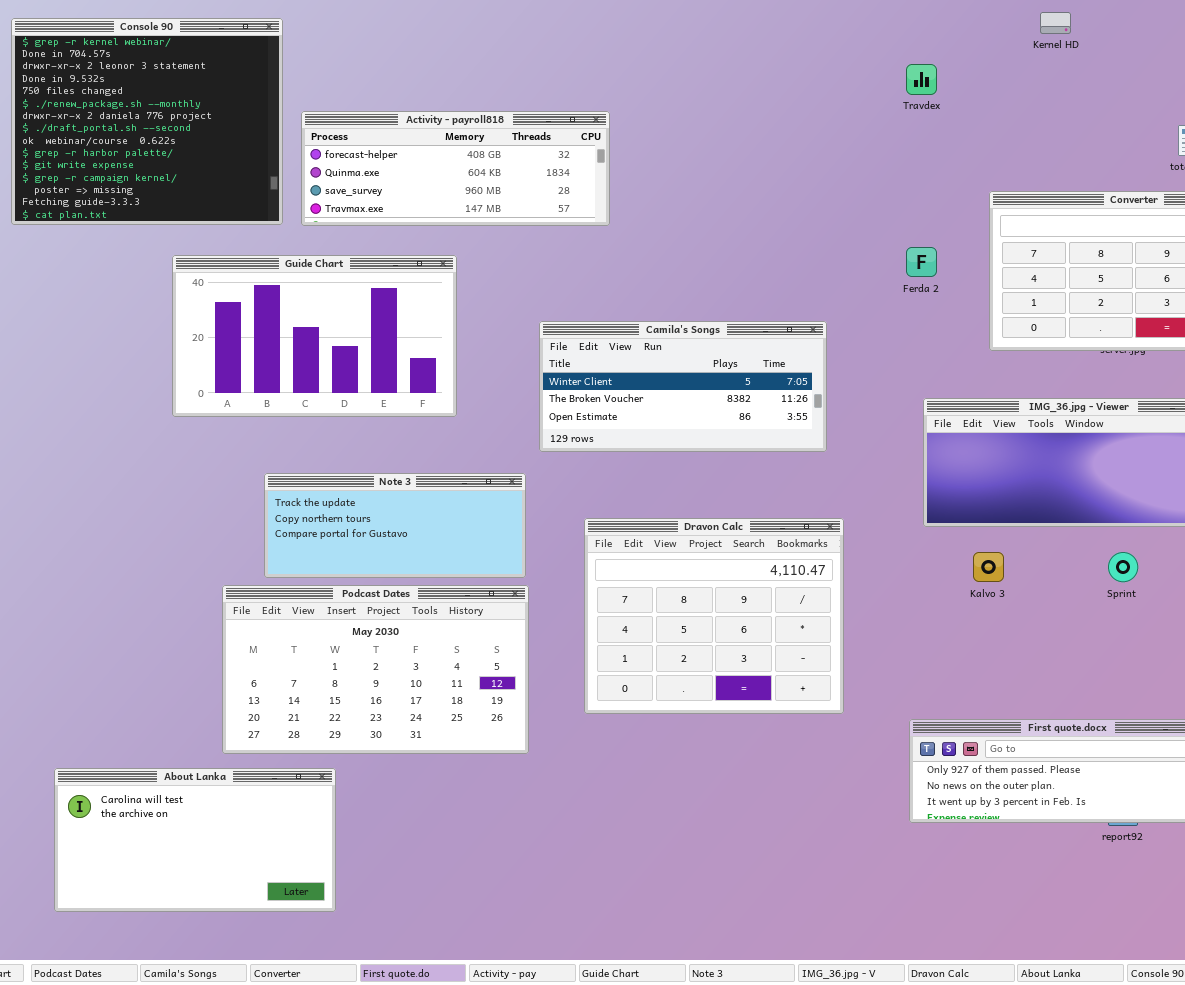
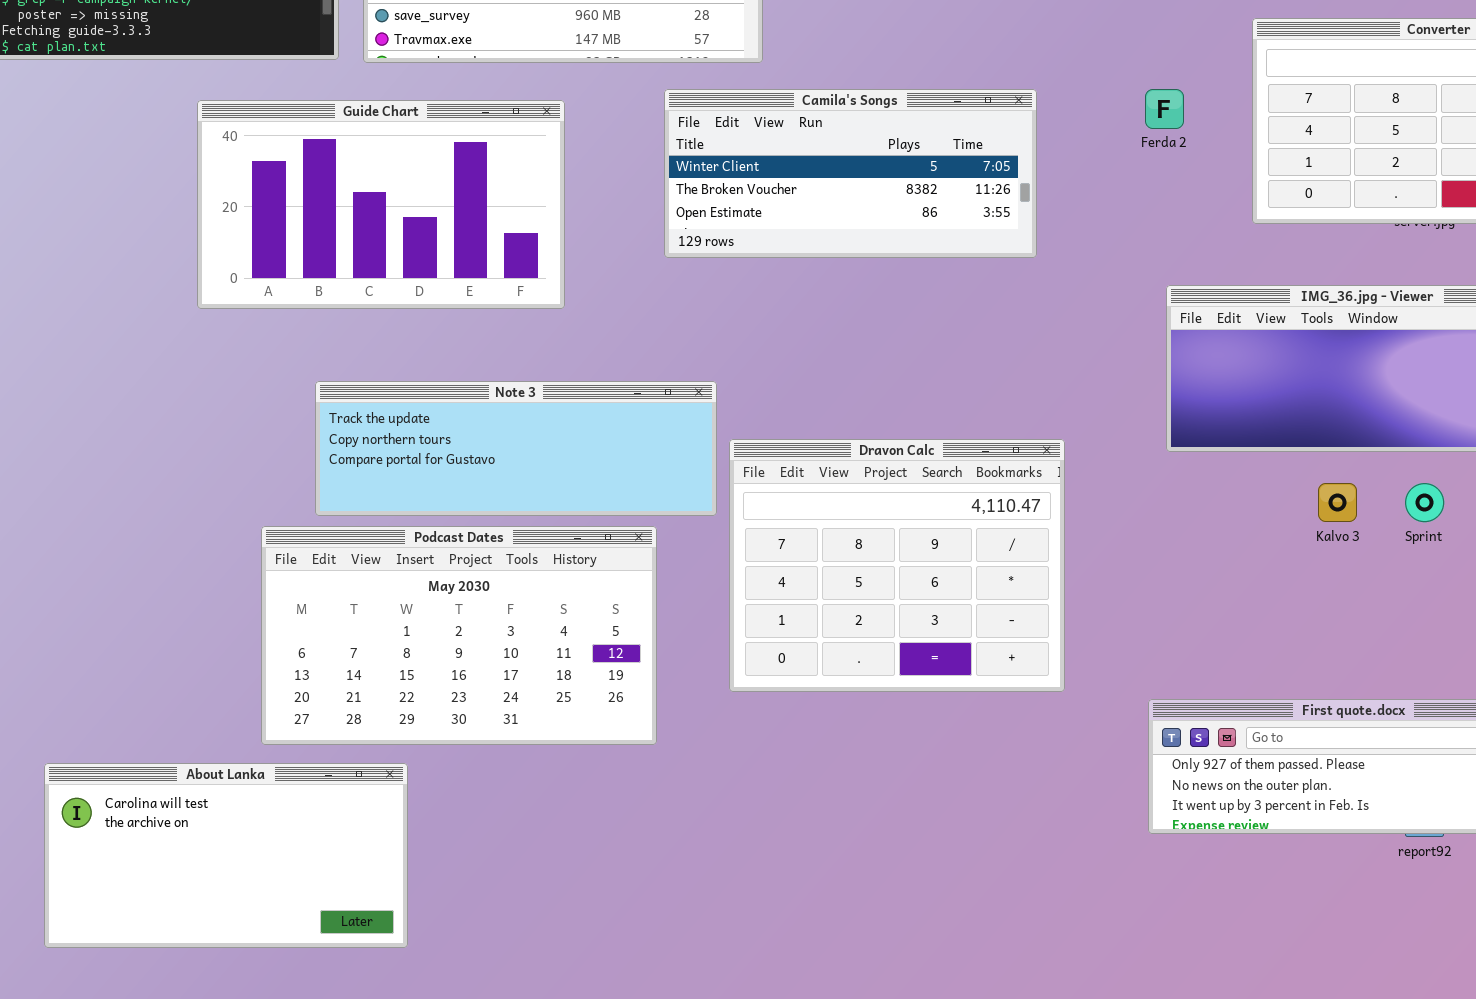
Camila's Songs: [539,321,827,452] -> [664,89,1037,258], moved
Note 3: [264,473,526,578] -> [315,381,717,516], resized
Kalvo 3: [973,552,1004,582] -> [1318,483,1357,522], moved

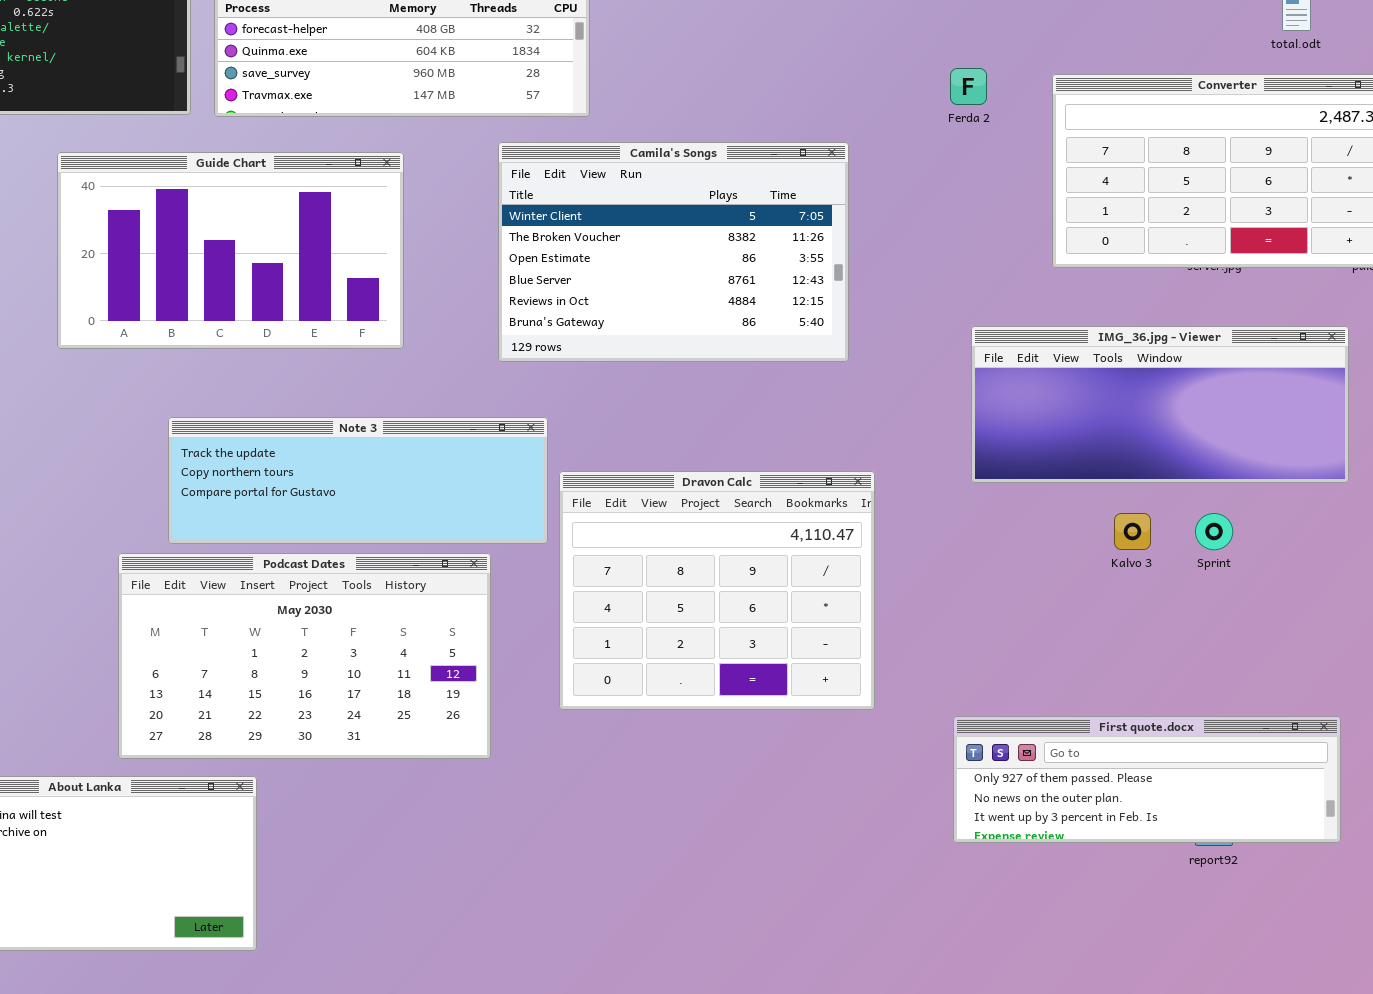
Camila's Songs: [664,89,1037,258] -> [498,142,849,362], resized
Ferda 2: [1145,89,1184,129] -> [950,68,987,105], moved

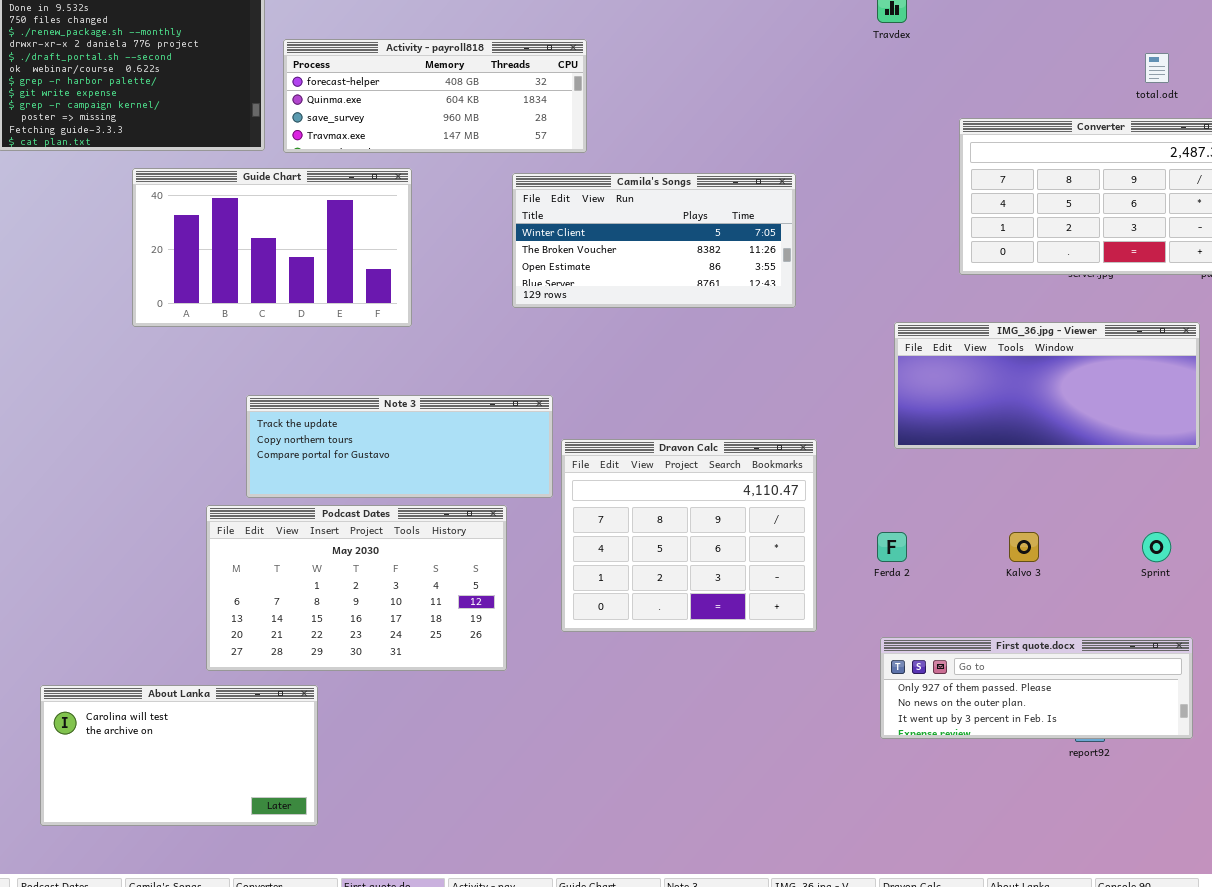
Ferda 2: [950,68,987,105] -> [877,532,907,562], moved
Camila's Songs: [498,142,849,362] -> [512,173,796,308], resized
Guide Chart: [57,152,404,349] -> [132,168,412,327], moved
Kalvo 3: [1114,513,1151,550] -> [1009,532,1039,562], moved
Sprint: [1195,513,1233,550] -> [1142,532,1171,562], moved

